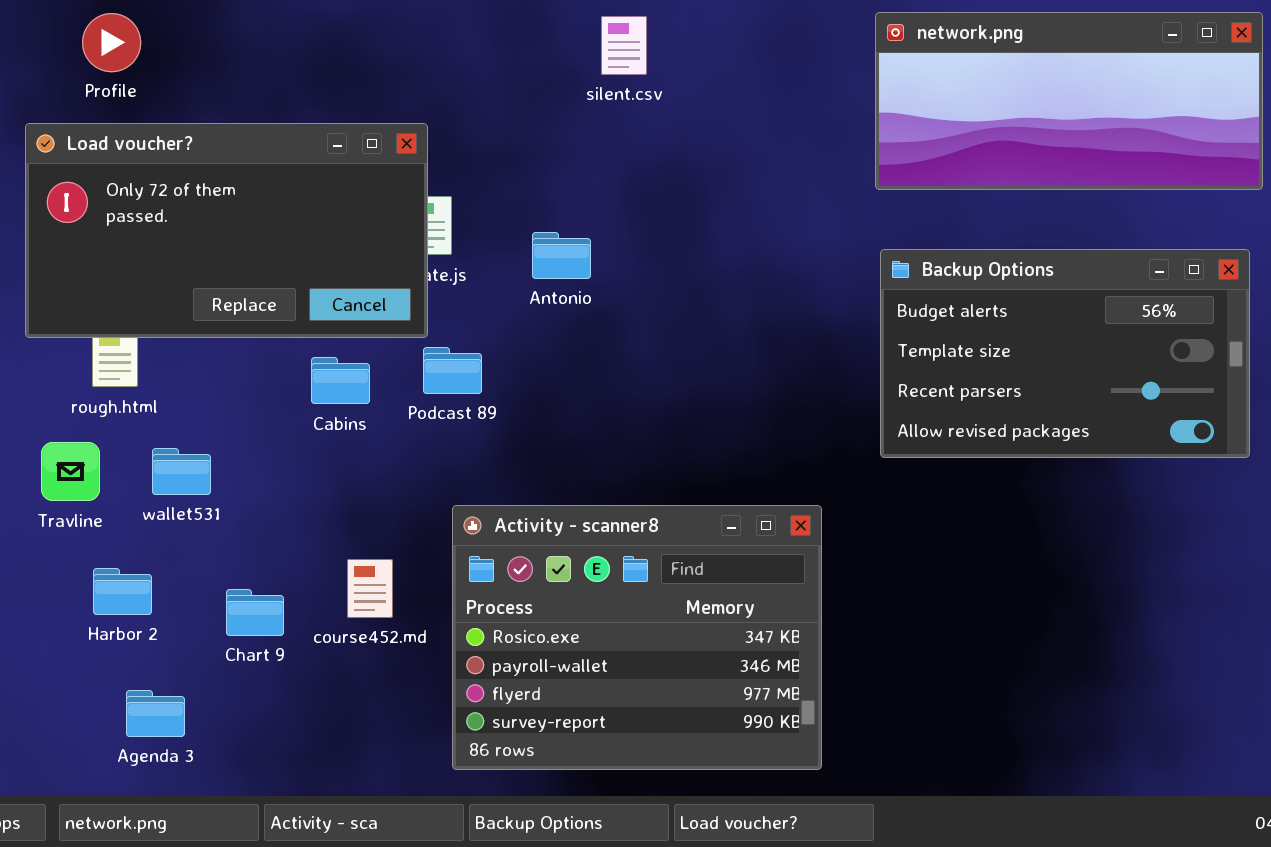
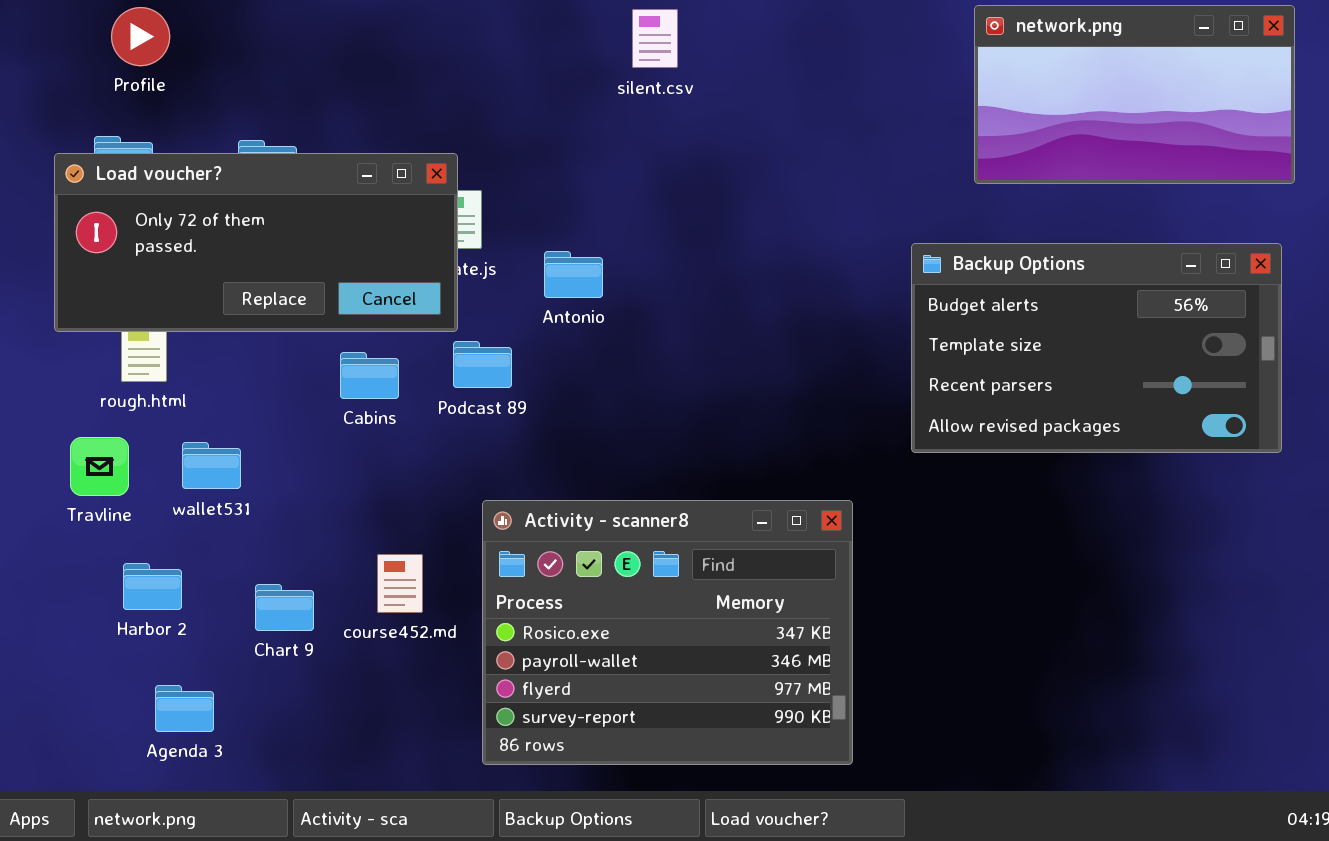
network.png: [875,12,1263,190] -> [974,5,1295,184], resized
Load voucher?: [25,123,428,338] -> [54,153,458,332], resized
Antonio: [532,232,591,279] -> [544,251,603,298], moved

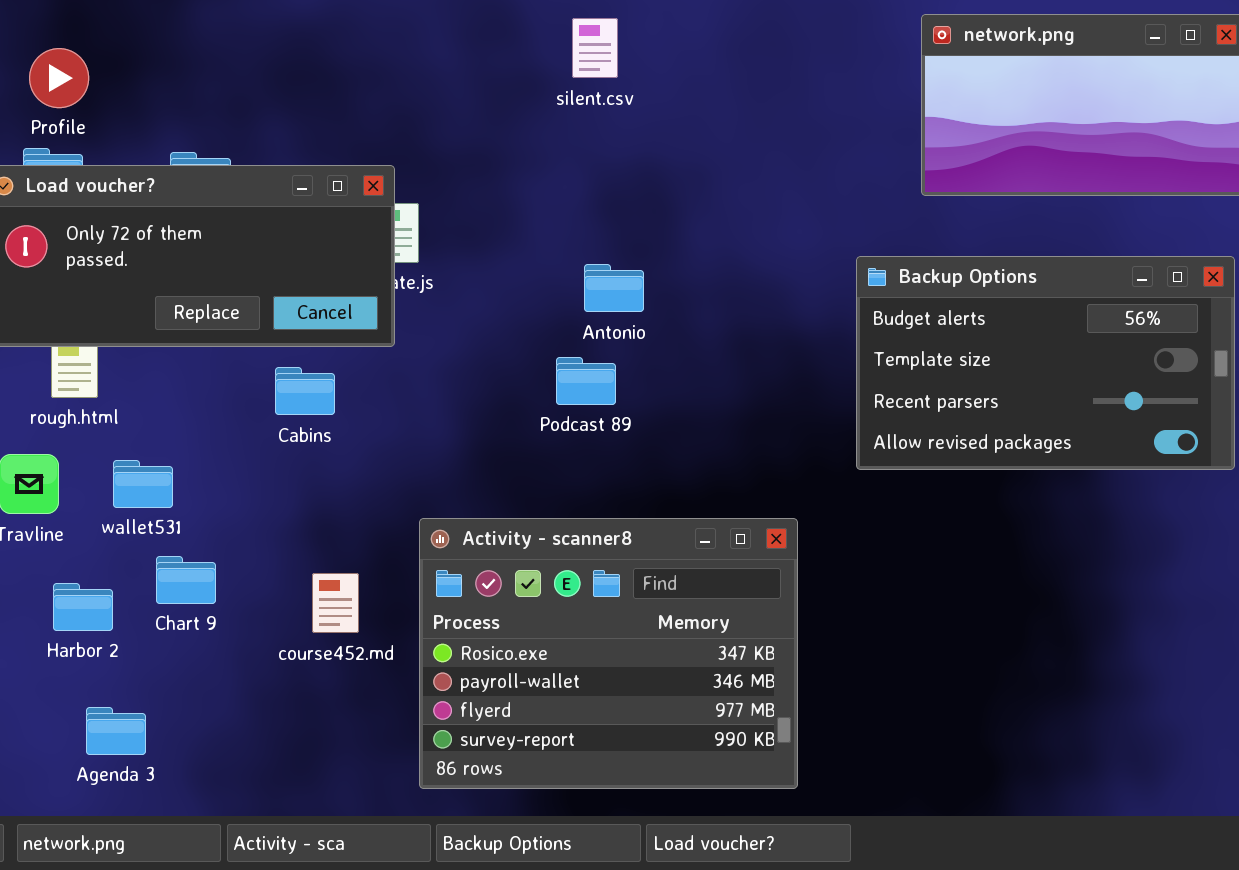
Profile: [111,7,170,66] -> [29,48,89,108], moved
Antonio: [544,251,603,298] -> [584,264,644,312], moved
Podcast 89: [453,341,512,388] -> [556,357,616,405], moved
Chart 9: [255,584,314,631] -> [156,556,216,604], moved

